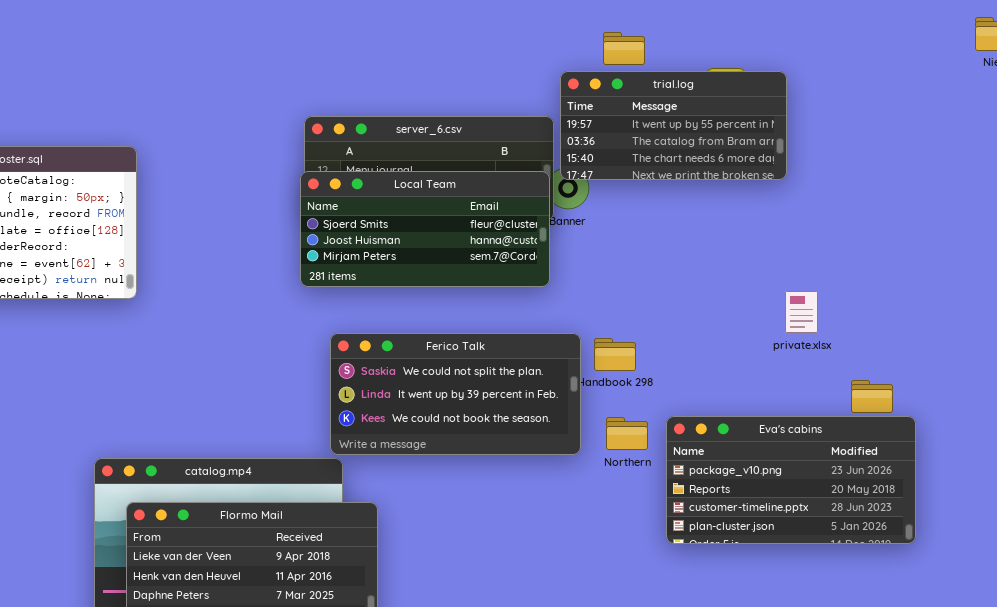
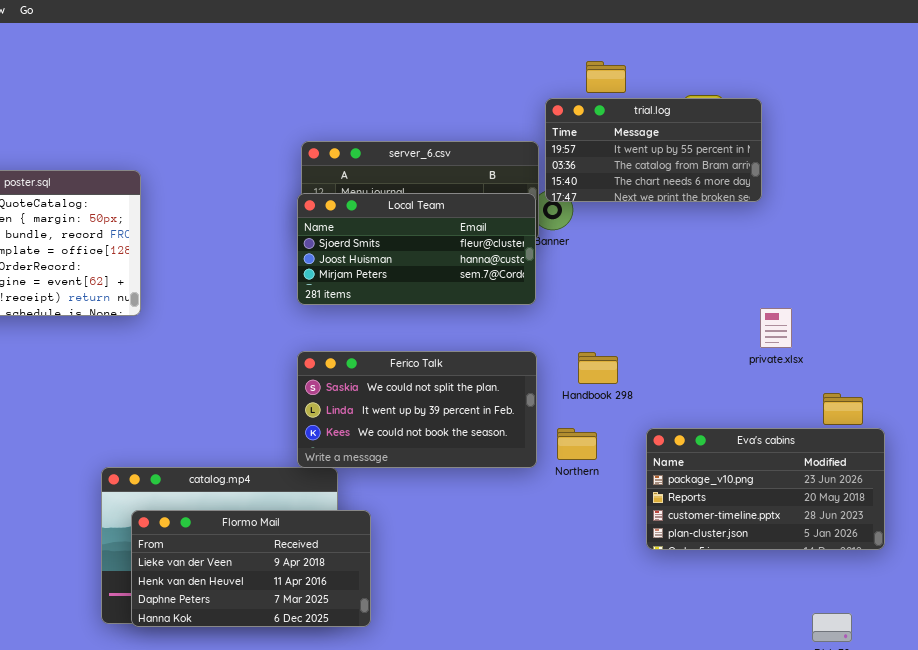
Ferico Talk: [330,333,581,455] -> [297,351,537,468], moved
Northern: [606,417,648,450] -> [557,428,597,460], moved

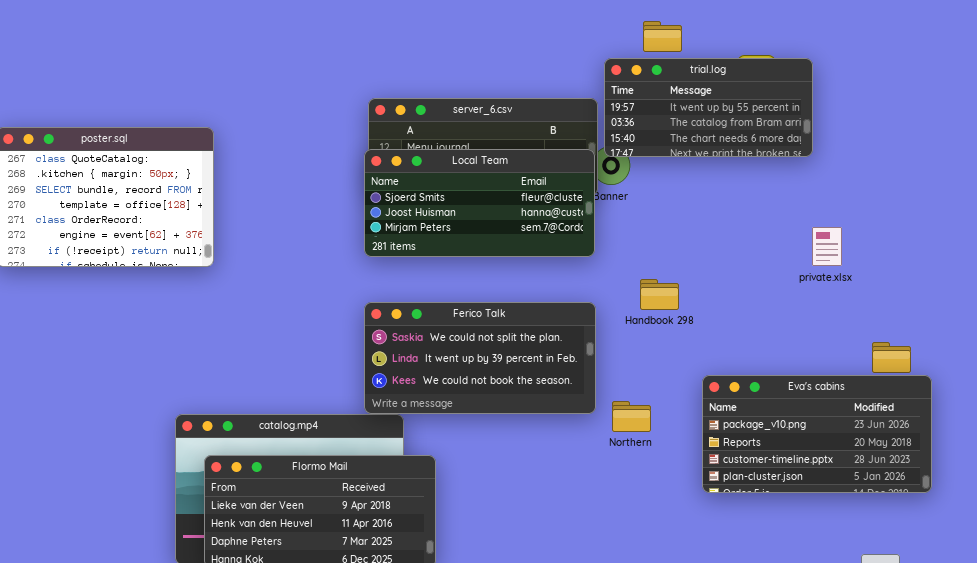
private.xlsx: [760,308,792,348] -> [812,227,842,266], moved
Handbook 298: [578,352,618,384] -> [640,279,679,310], moved
Northern: [557,428,597,460] -> [612,401,651,432], moved

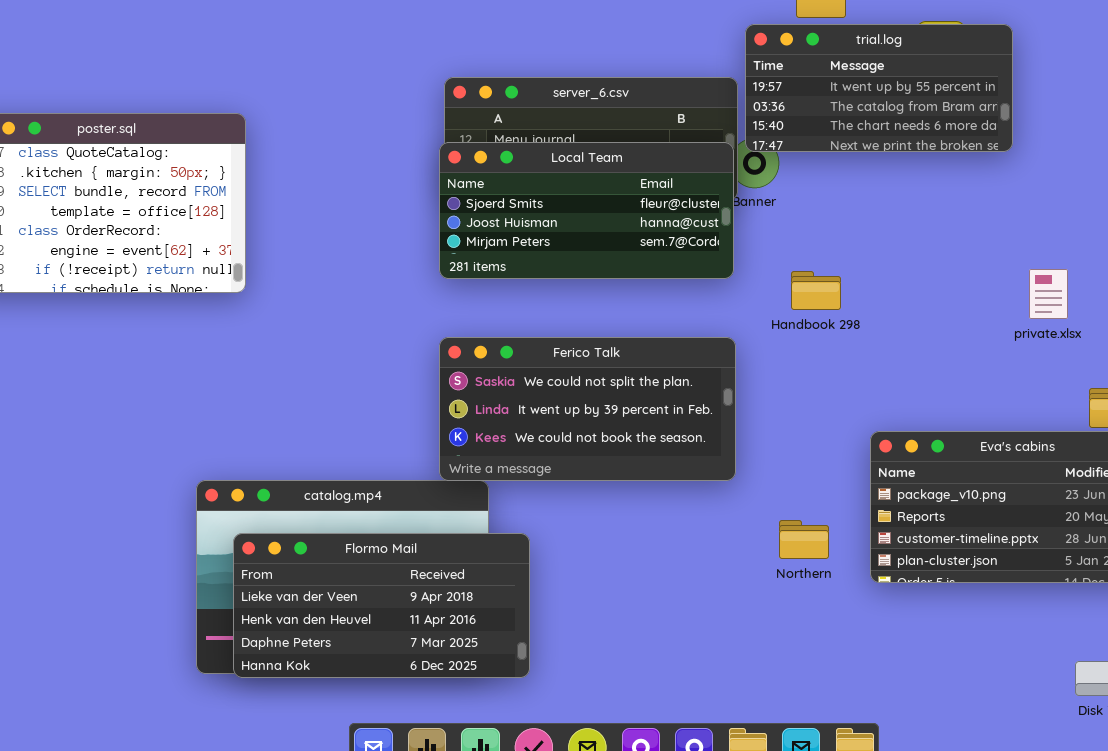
private.xlsx: [812,227,842,266] -> [1029,269,1068,319], moved
Handbook 298: [640,279,679,310] -> [791,271,841,310], moved
Northern: [612,401,651,432] -> [779,520,829,559], moved

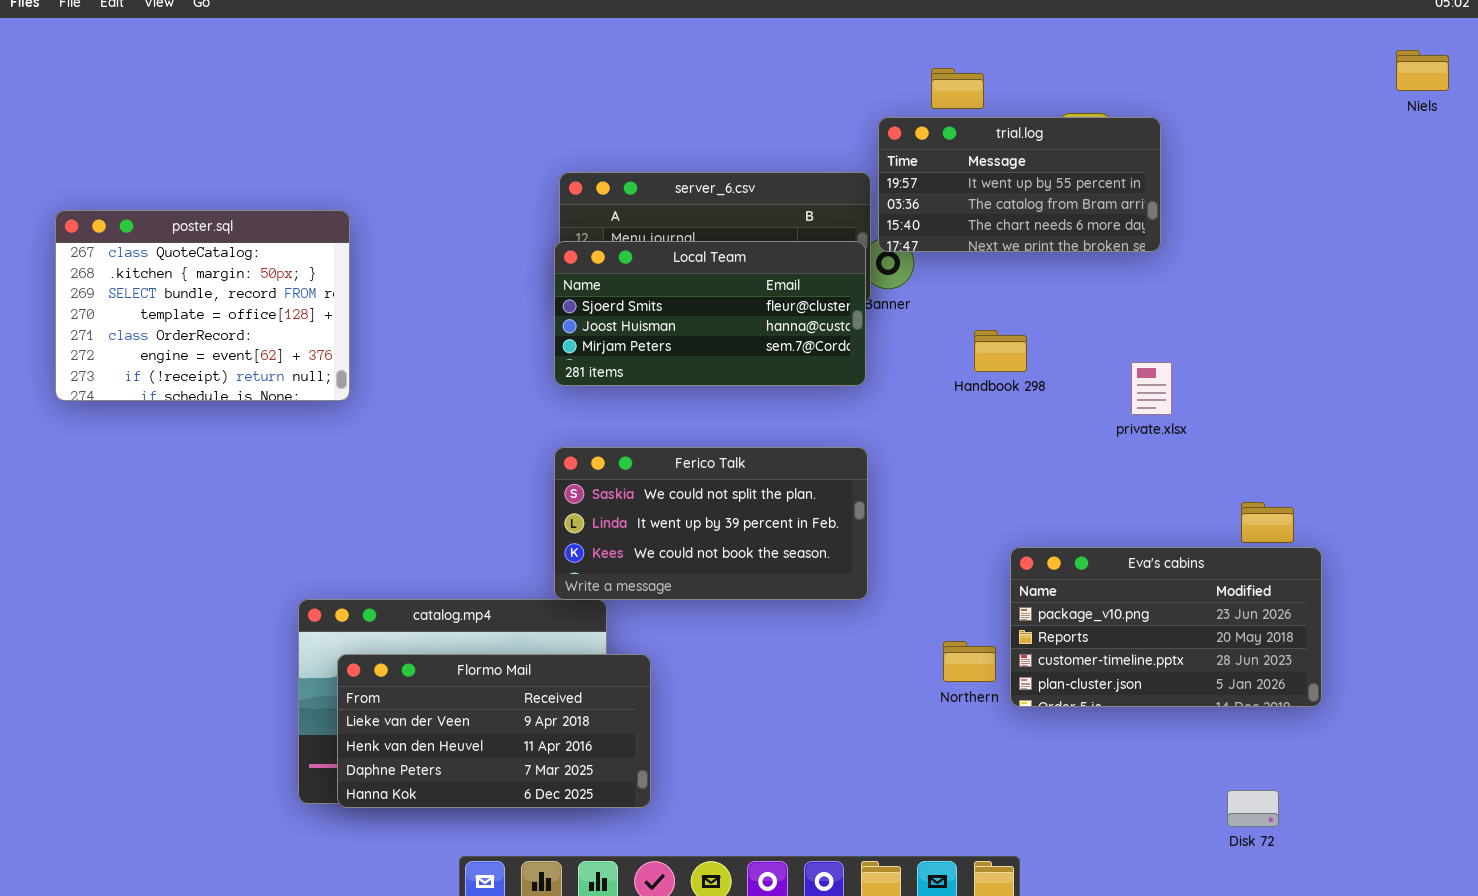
private.xlsx: [1029,269,1068,319] -> [1131,362,1172,415], moved
Handbook 298: [791,271,841,310] -> [974,330,1027,372], moved
Northern: [779,520,829,559] -> [943,641,996,682], moved

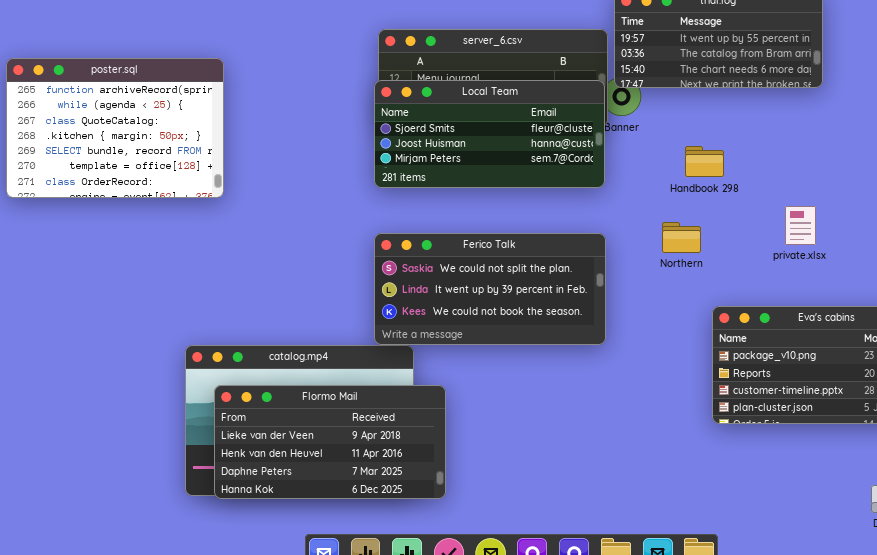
poster.sql: [55,210,350,401] -> [6,58,224,198], scrolled up 2 rows
private.xlsx: [1131,362,1172,415] -> [785,206,816,245], moved
Northern: [943,641,996,682] -> [662,222,701,253], moved

